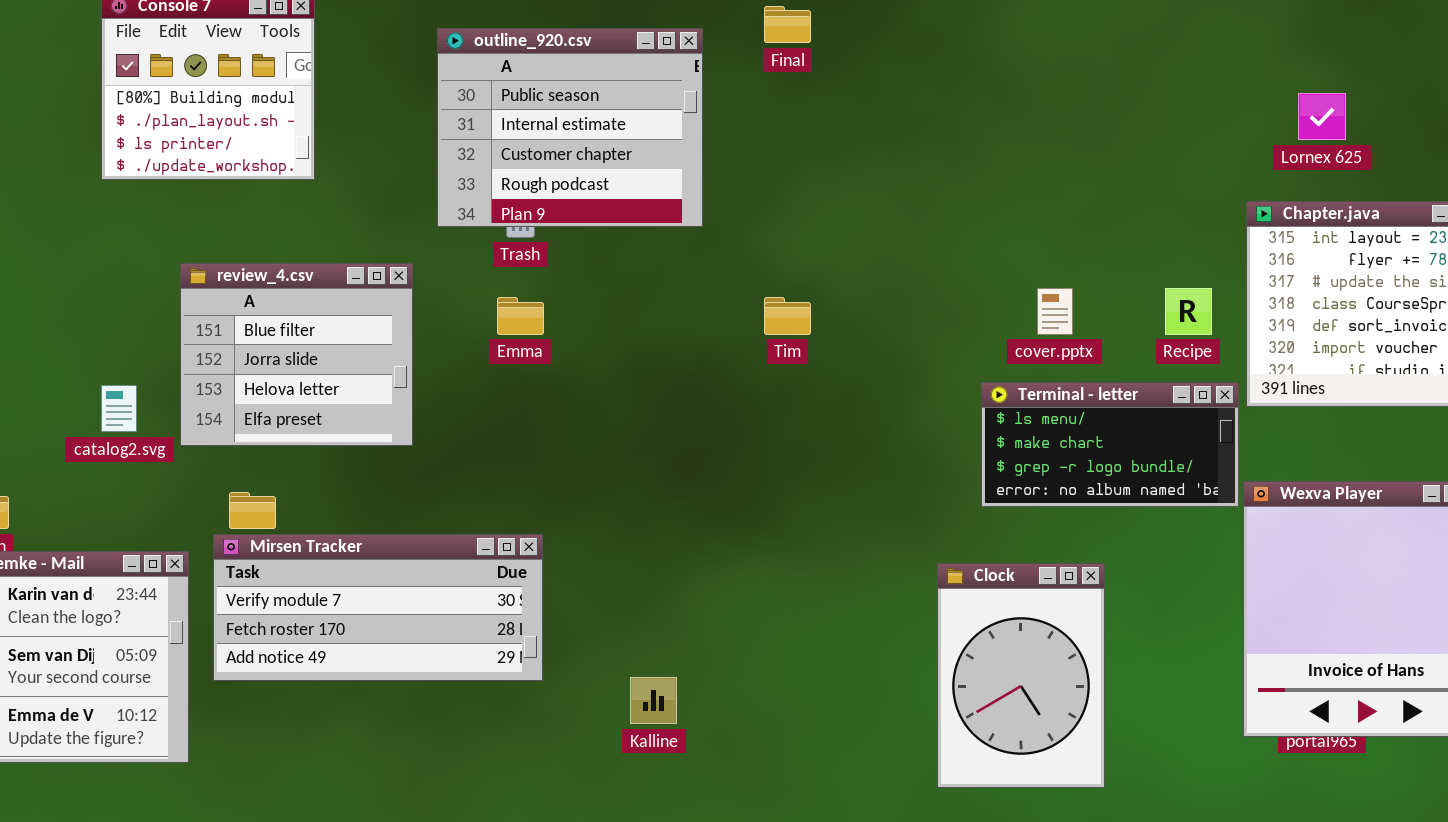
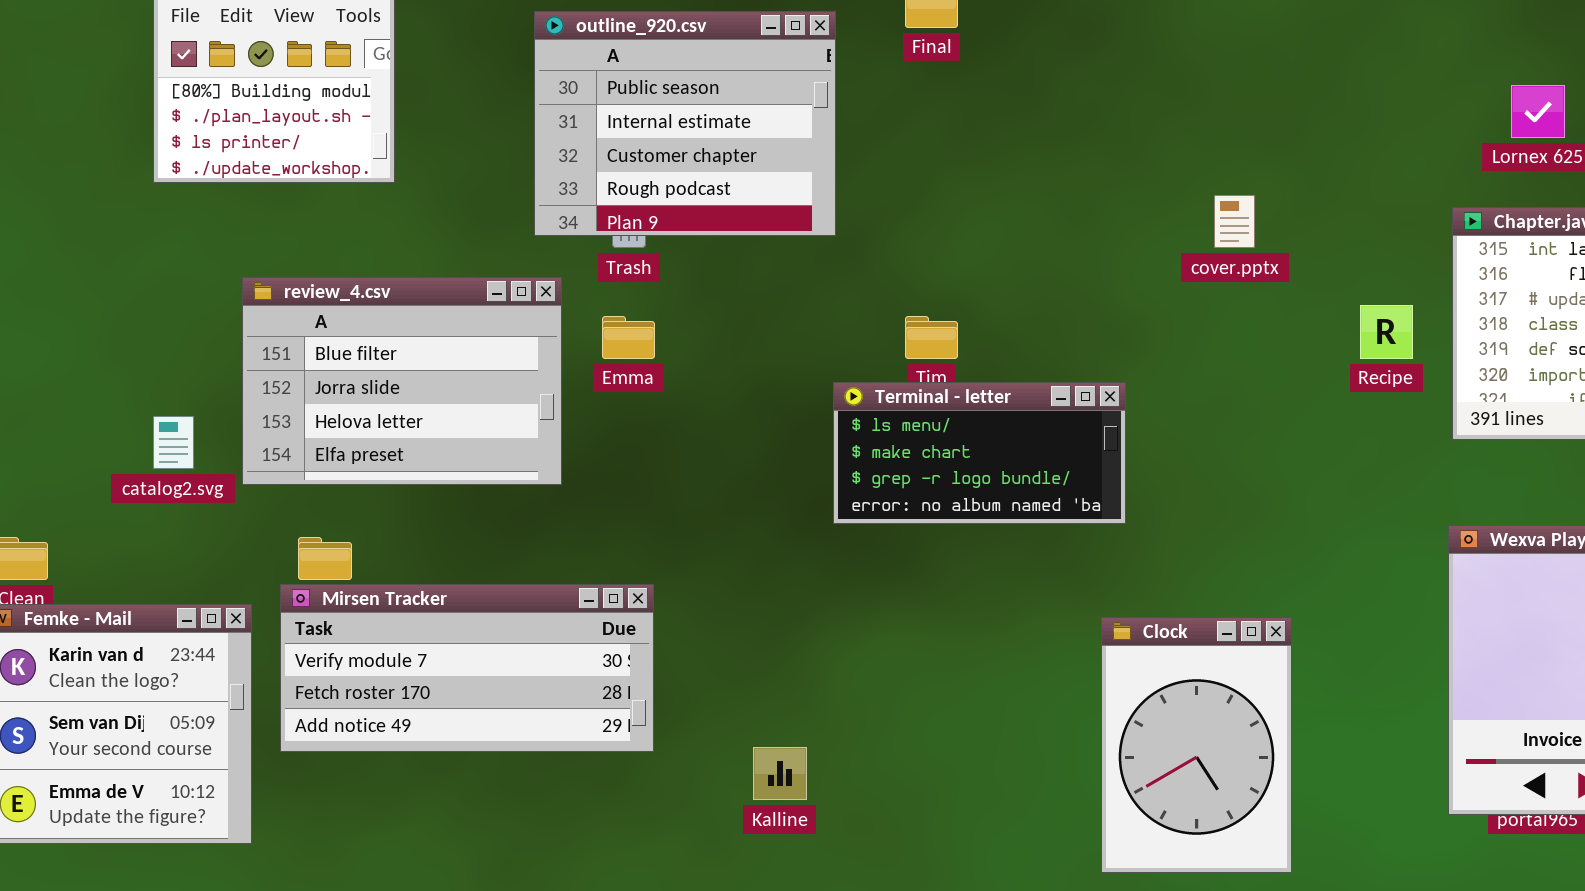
review_4.csv: [180,263,413,446] -> [242,277,562,485], resized
cover.pptx: [1037,288,1073,335] -> [1214,195,1255,248], moved
Terminal - letter: [981,382,1239,507] -> [833,382,1126,524], moved

